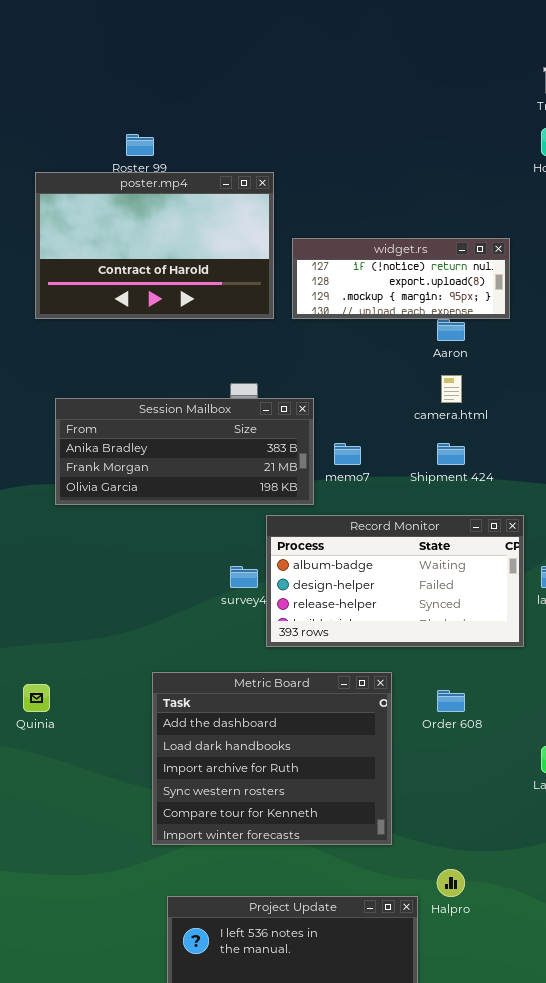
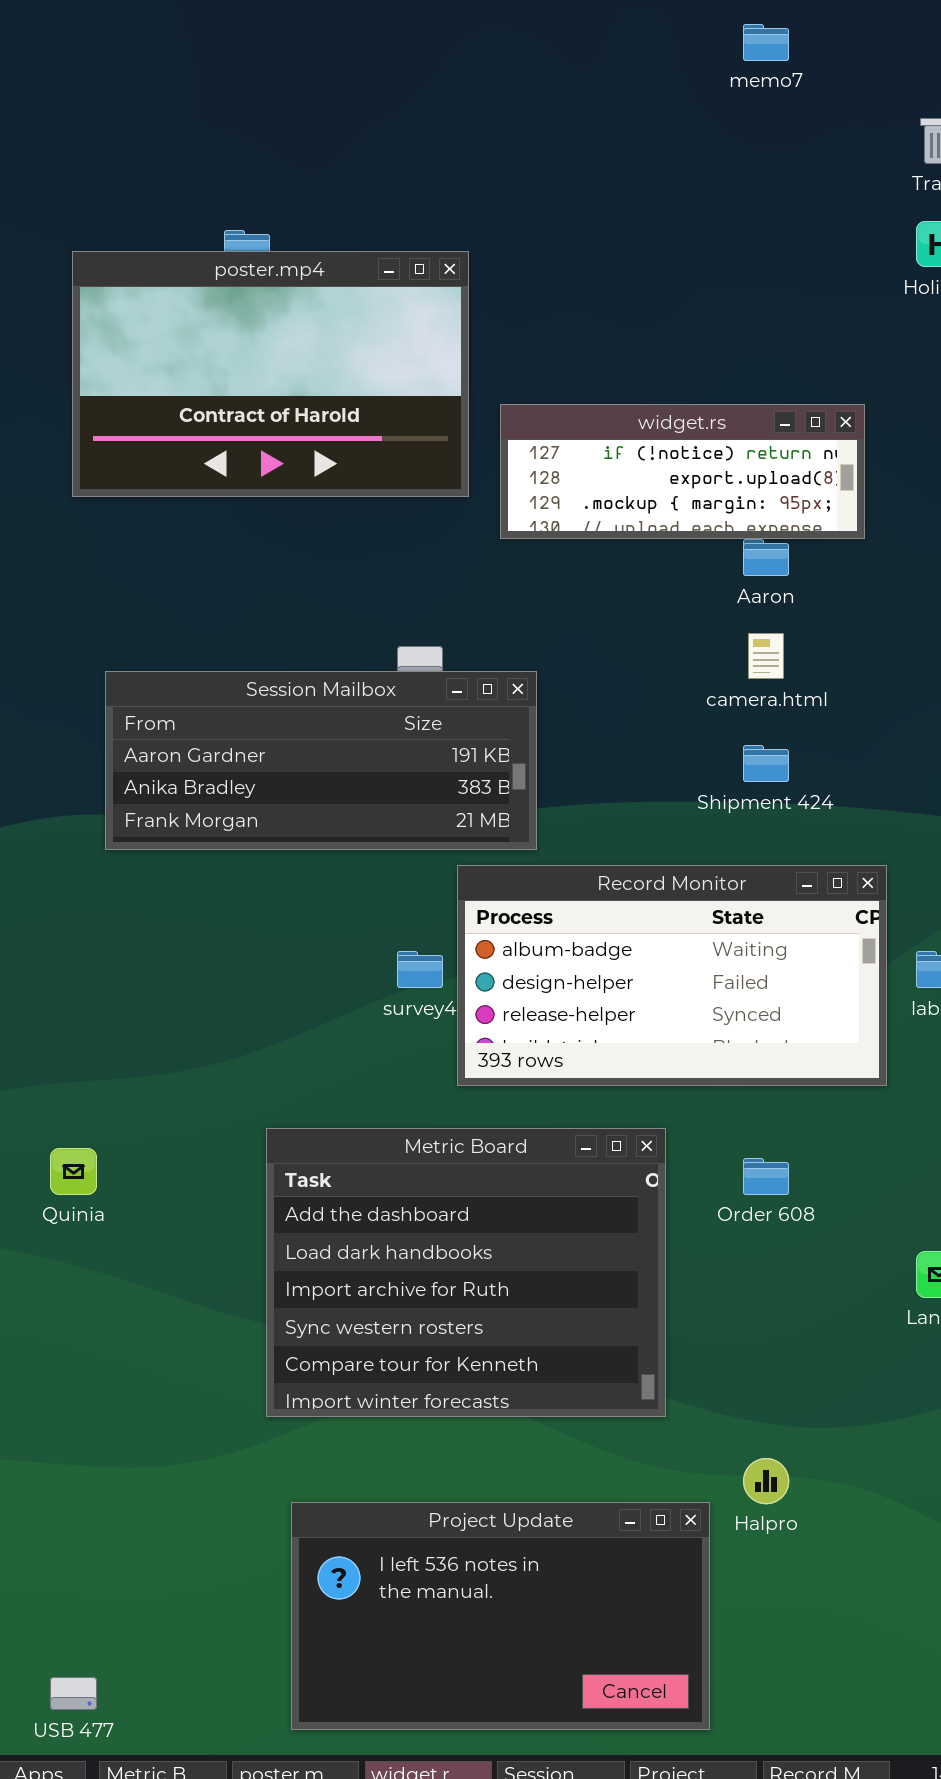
poster.mp4: [35,172,274,319] -> [72,251,469,497], moved
Session Mailbox: [55,398,314,505] -> [105,671,537,850], scrolled up 1 row
memo7: [334,443,361,465] -> [743,24,789,61], moved

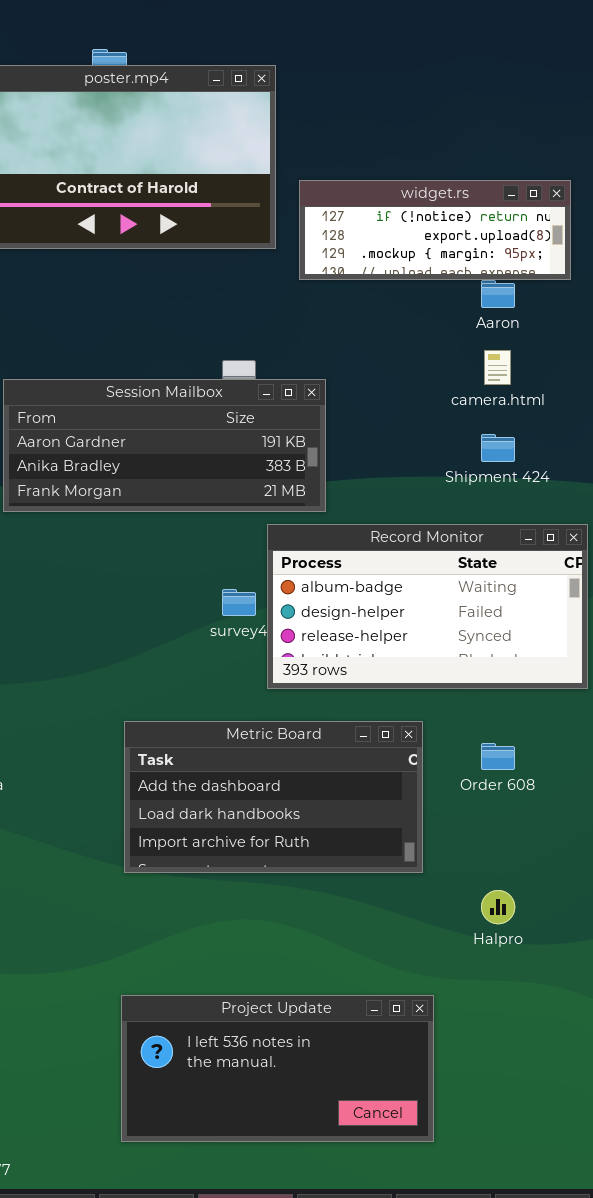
Metric Board: [266,1128,666,1417] -> [124,721,423,873], resized
Halpro: [743,1458,789,1504] -> [481,890,515,924], moved
Project Update: [291,1502,710,1730] -> [121,995,434,1142], moved, resized

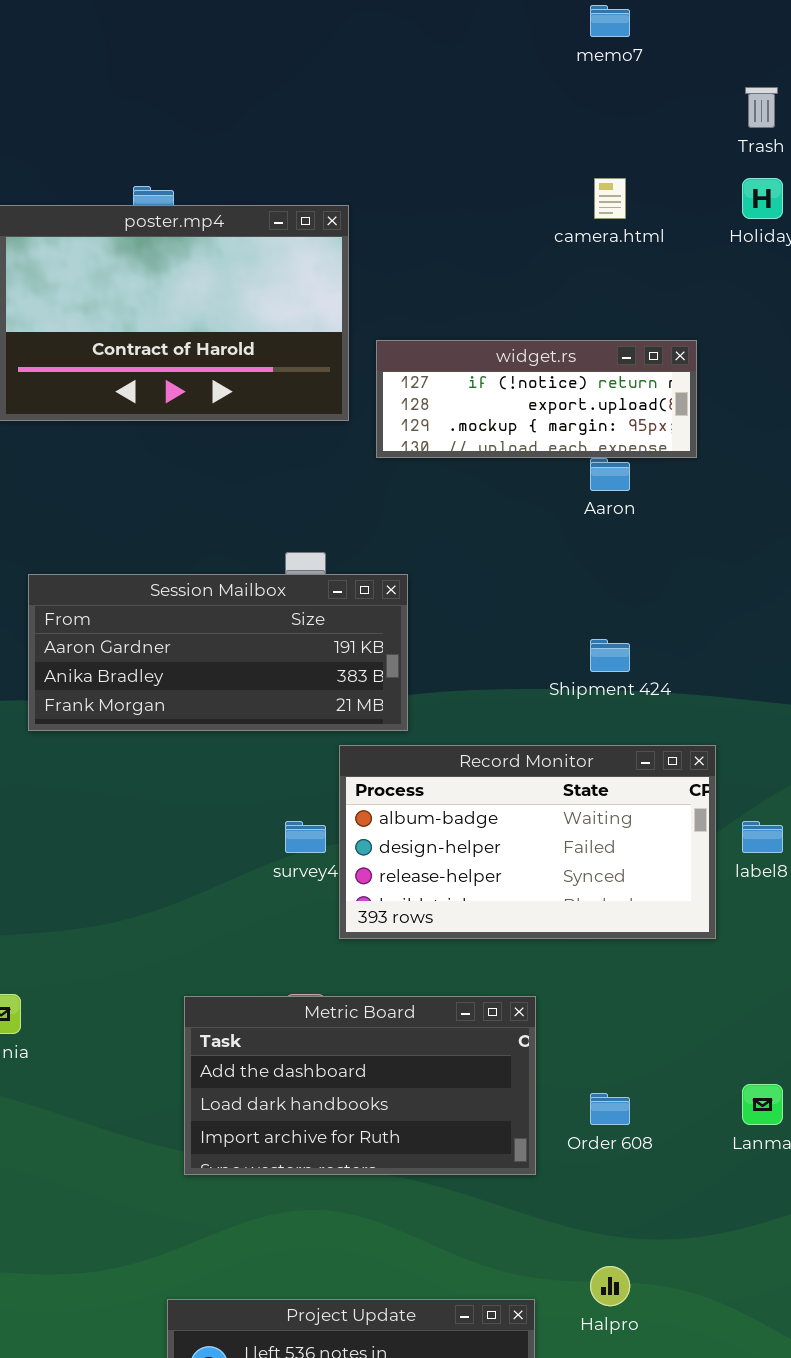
camera.html: [484,350,511,385] -> [594,178,626,219], moved
Metric Board: [124,721,423,873] -> [184,996,536,1175], moved
Order 608: [481,743,515,770] -> [590,1093,630,1125], moved
Halpro: [481,890,515,924] -> [590,1266,630,1306], moved

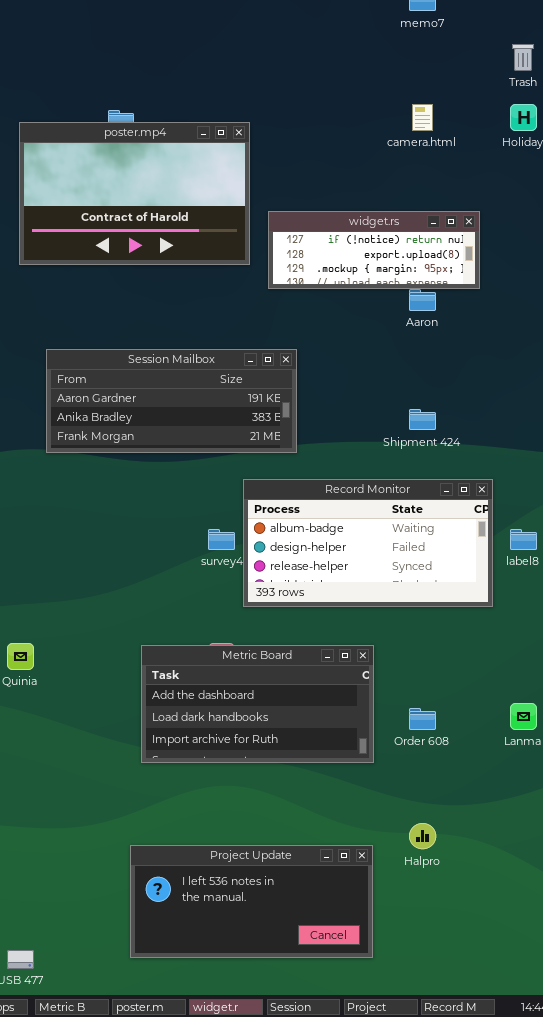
Session Mailbox: [28,574,408,731] -> [46,349,297,453], moved

